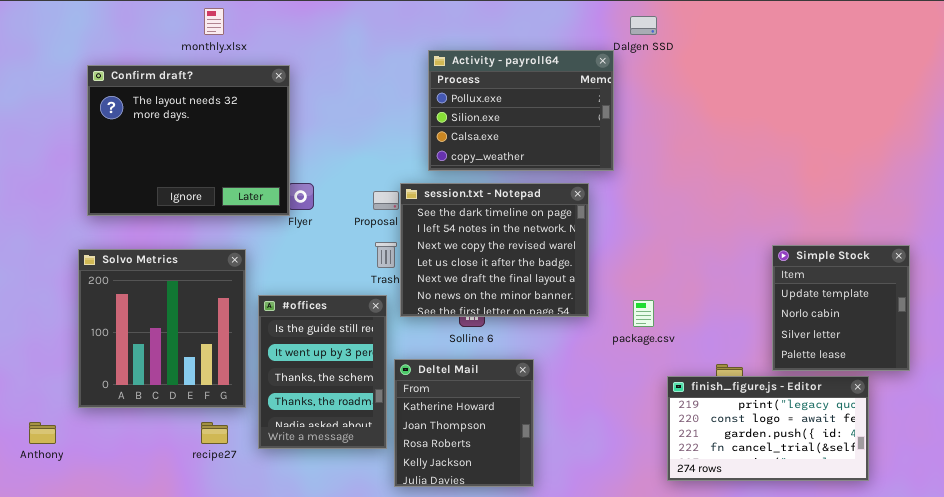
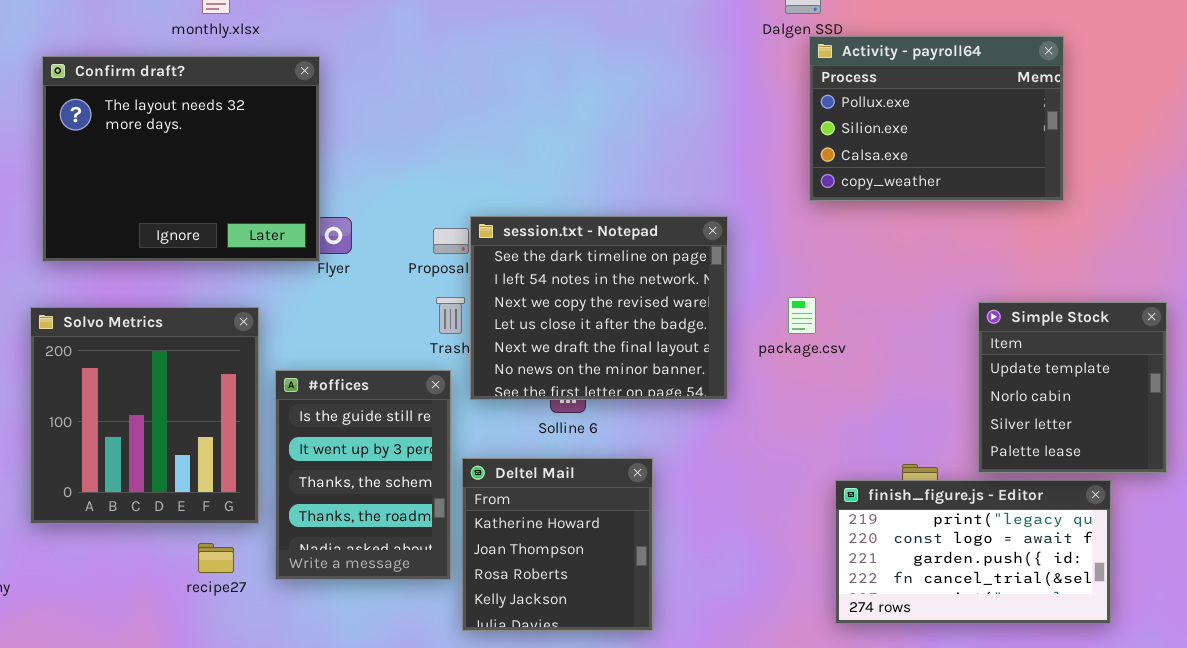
Activity - payroll64: [428,50,614,171] -> [809,36,1064,201], moved
package.csv: [633,300,654,327] -> [788,297,816,334], moved

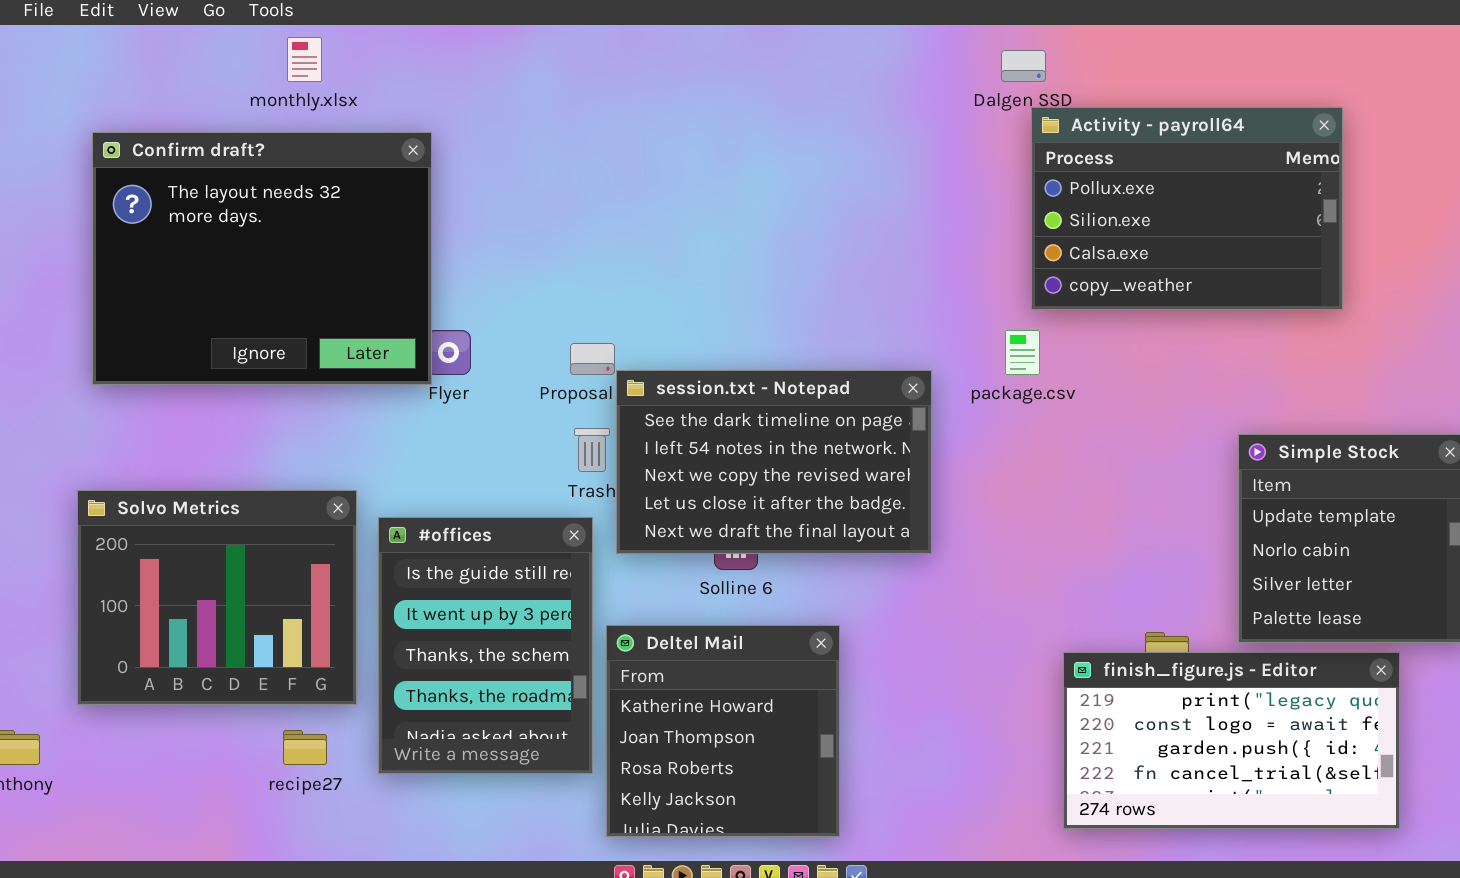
session.txt - Notepad: [470,216,728,400] -> [616,370,932,554], resized
package.csv: [788,297,816,334] -> [1005,330,1040,375], moved
Solvo Metrics: [30,307,259,524] -> [77,490,357,705], resized

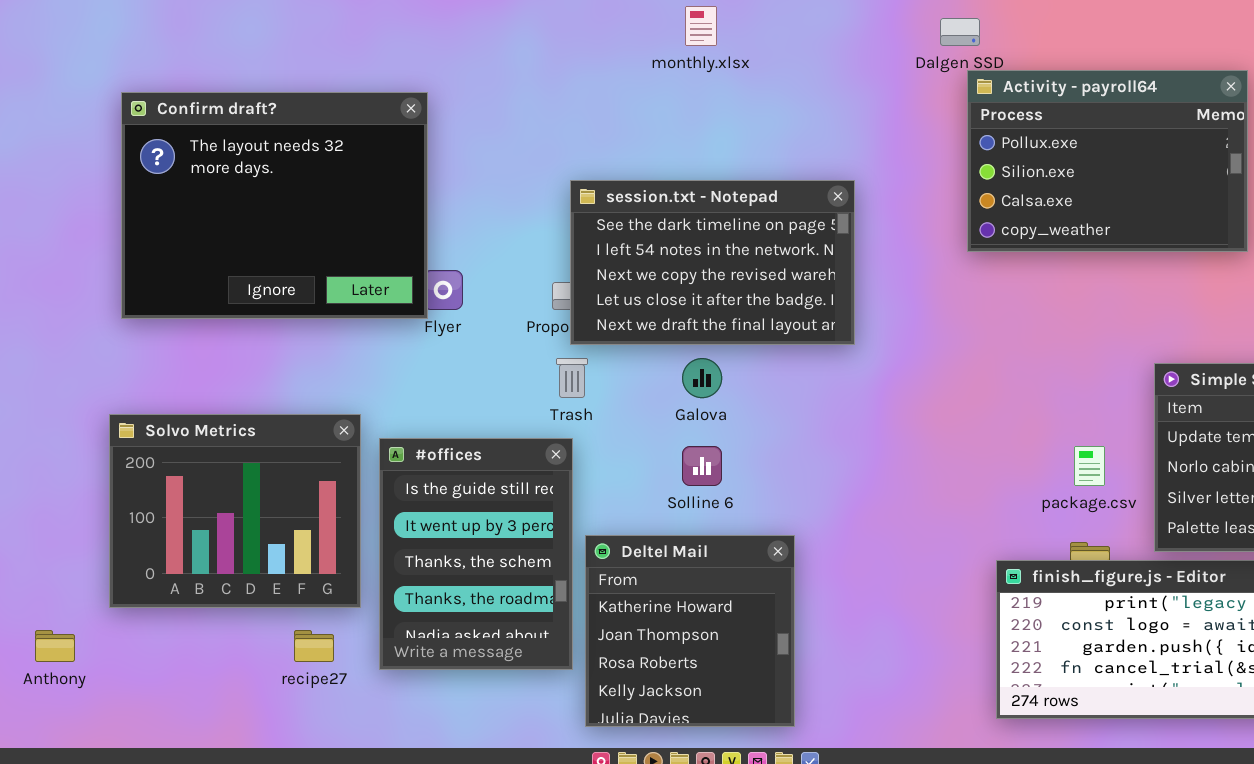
monthly.xlsx: [287,37,322,82] -> [685,6,717,46], moved
package.csv: [1005,330,1040,375] -> [1074,446,1105,486], moved
session.txt - Notepad: [616,370,932,554] -> [570,180,855,345], moved

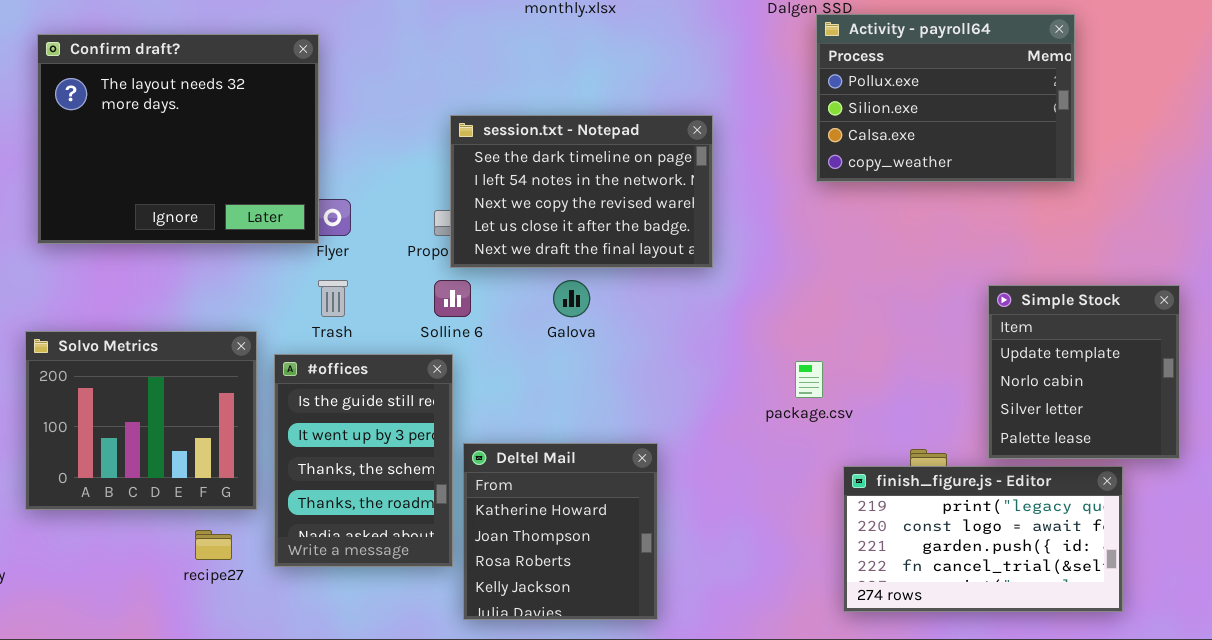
Trash: [556,358,588,398] -> [318,280,348,317], moved
Solline 6: [682,446,722,486] -> [434,280,471,317], moved
package.csv: [1074,446,1105,486] -> [795,361,823,398], moved

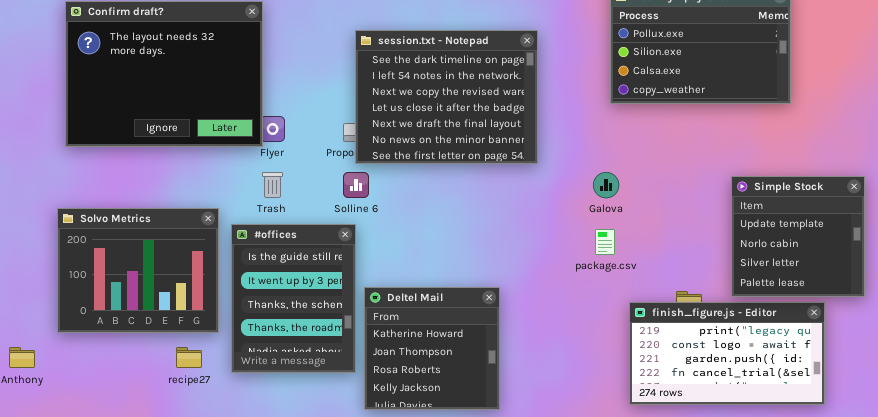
session.txt - Notepad: [450,115,713,268] -> [355,30,538,164], resized
Galova: [553,280,590,317] -> [593,172,619,198], moved

